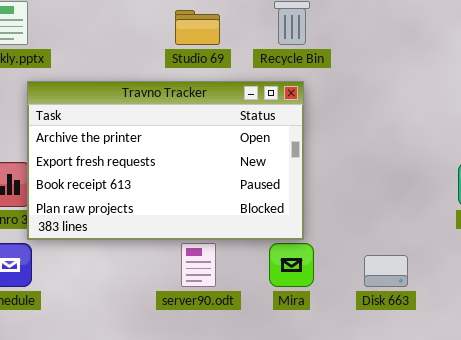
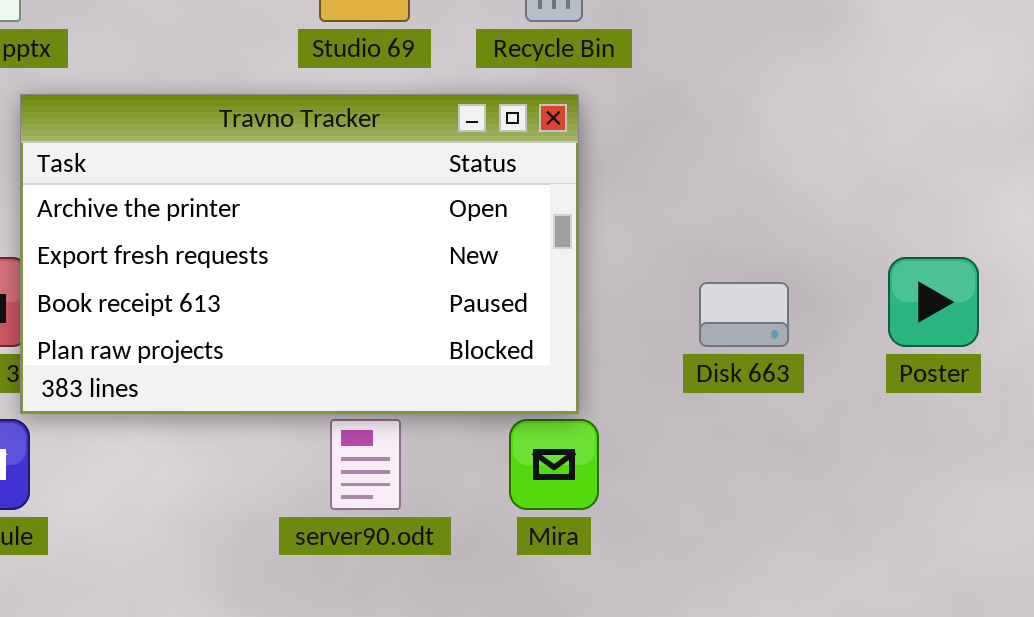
Disk 663: [364,255,408,287] -> [699,282,789,347], moved

